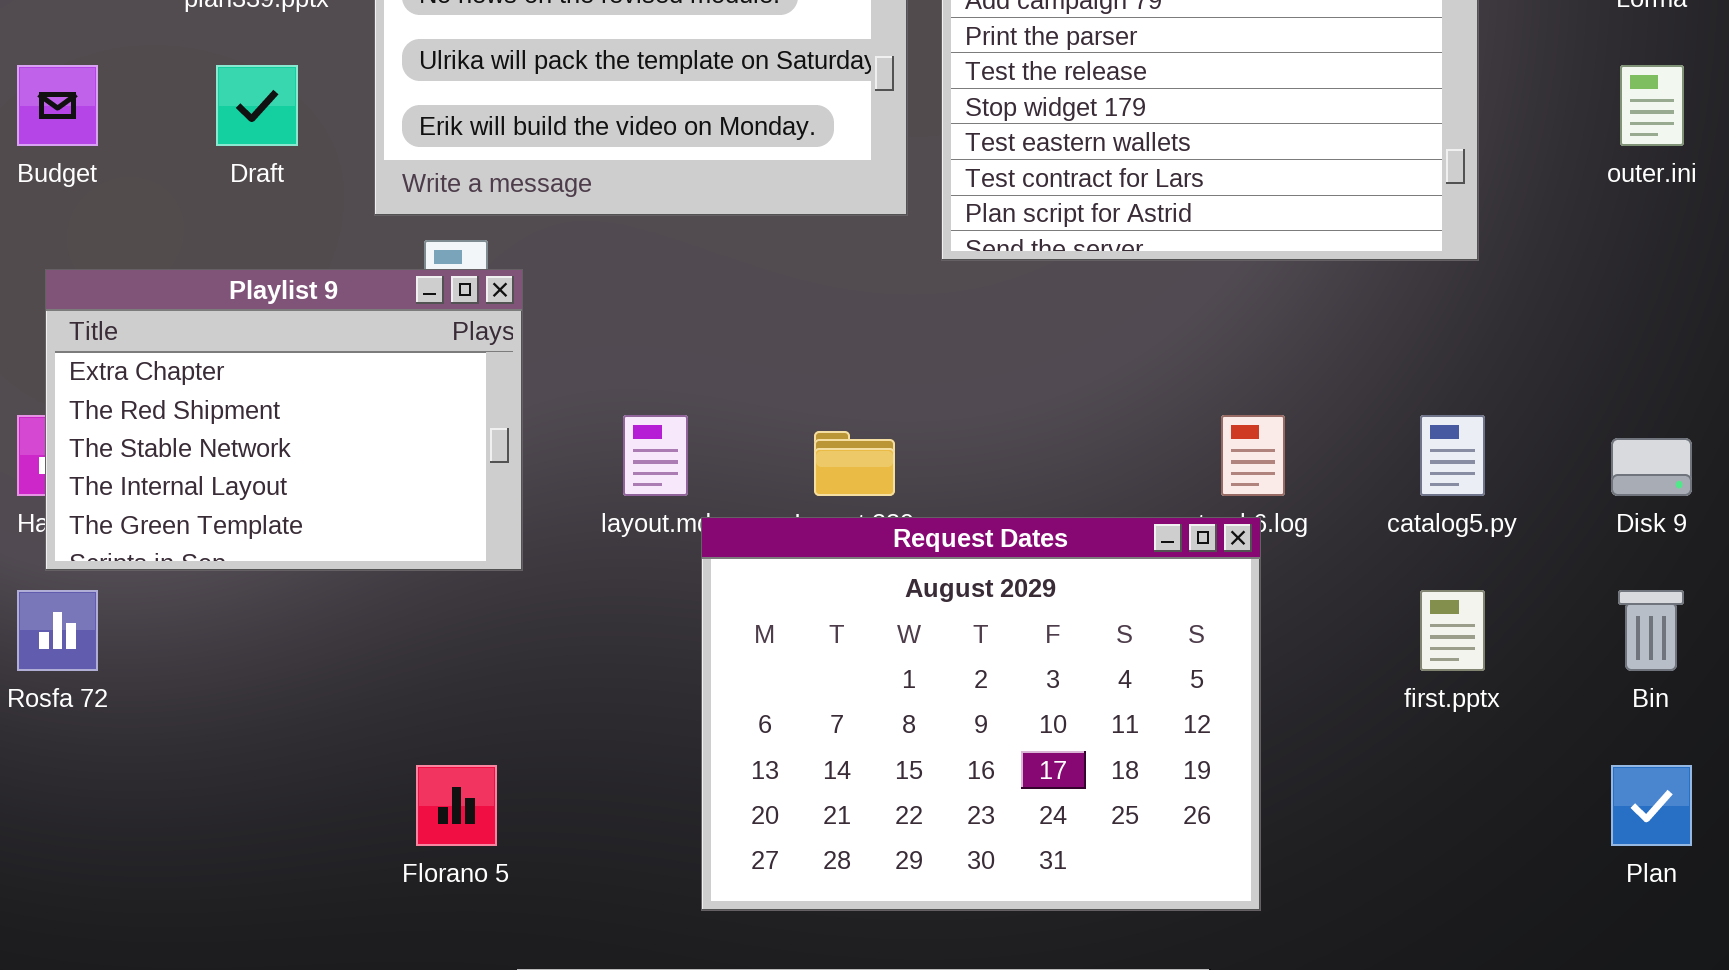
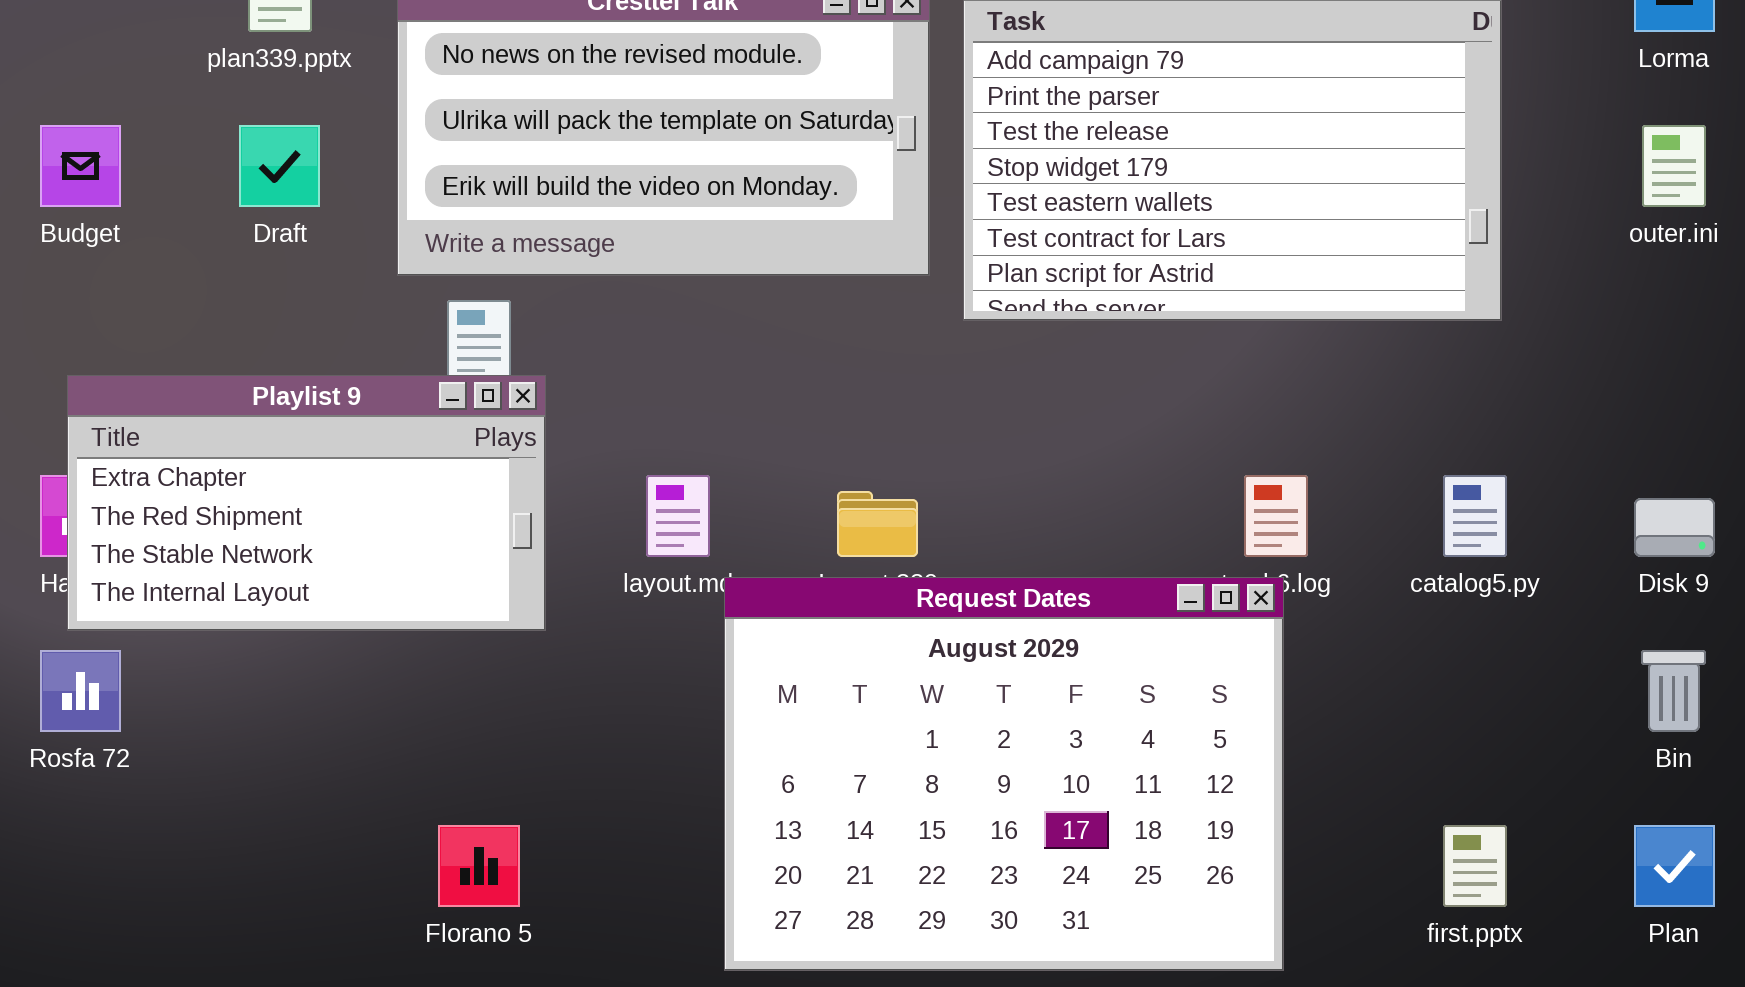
Playlist 9: [45,269,523,571] -> [67,375,546,631], resized
first.pptx: [1420,590,1485,671] -> [1443,825,1507,907], moved

